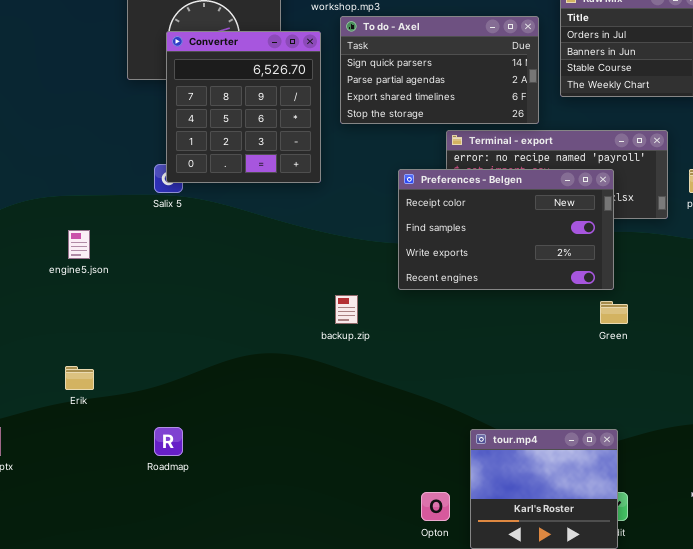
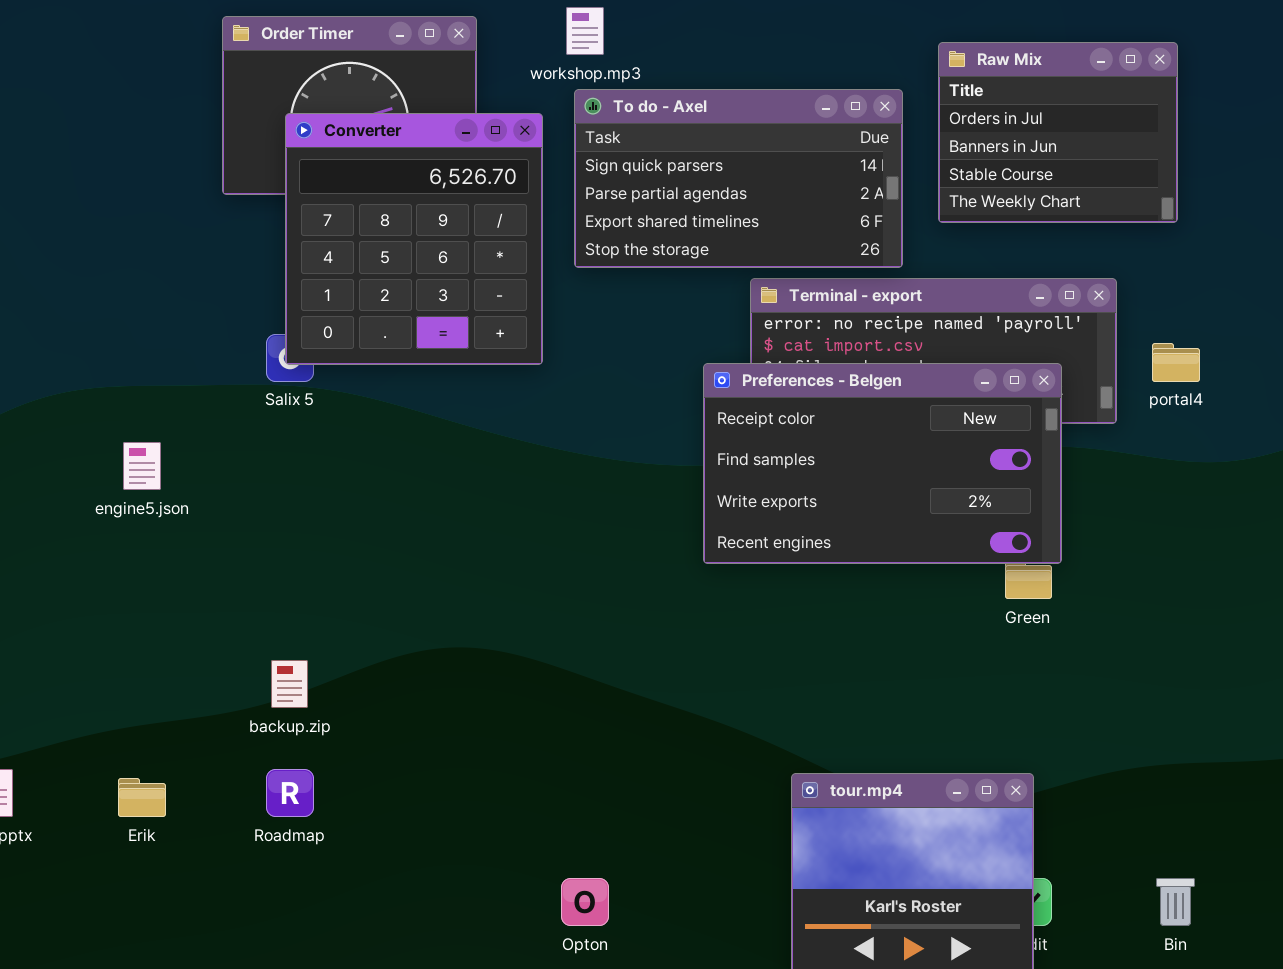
Preferences - Belgen: [398,169,614,290] -> [703,363,1062,564], moved
backup.zip: [335,295,358,324] -> [271,660,308,708], moved
Erik: [65,366,94,390] -> [118,778,166,817], moved
Opton: [421,492,450,521] -> [561,878,609,926], moved

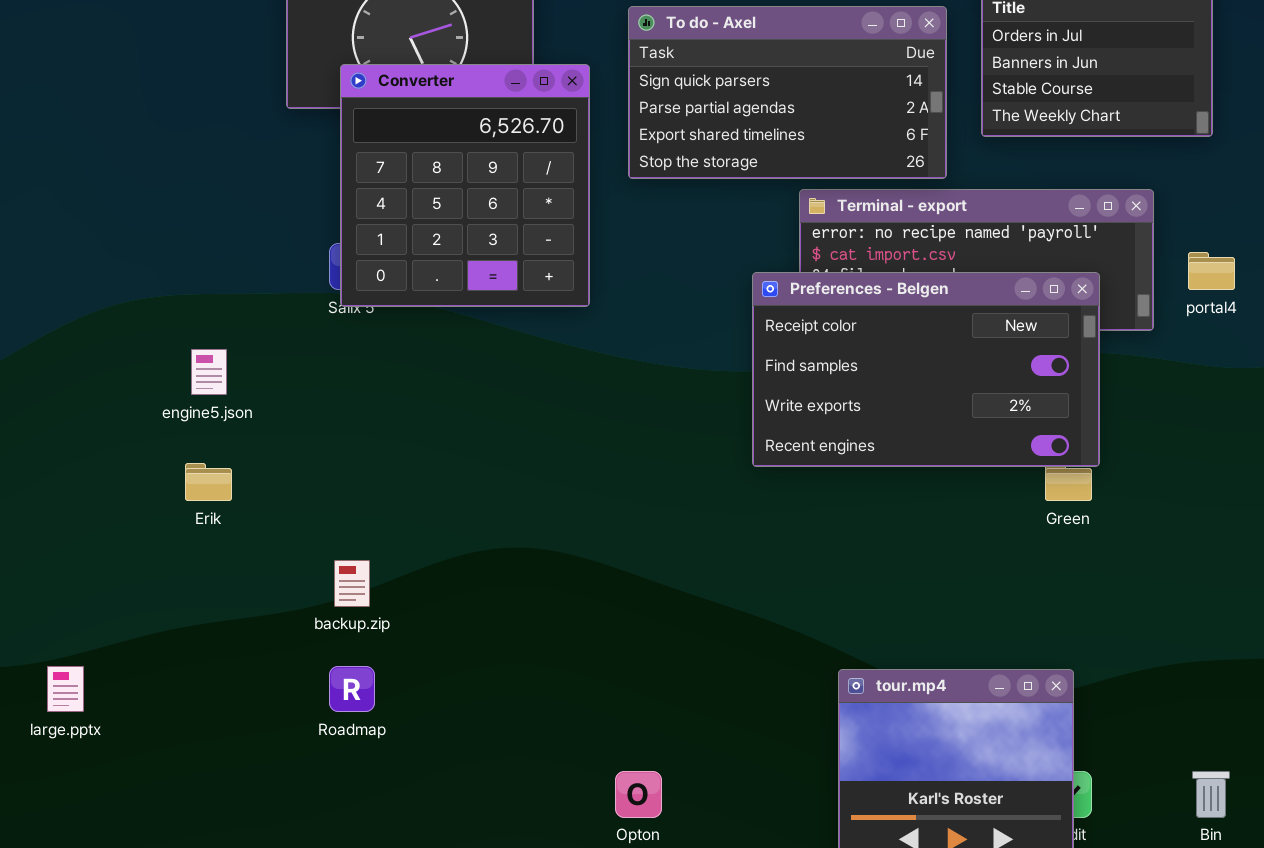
Converter: [285,113,543,365] -> [340,64,590,307], moved
Erik: [118,778,166,817] -> [185,463,232,501], moved

